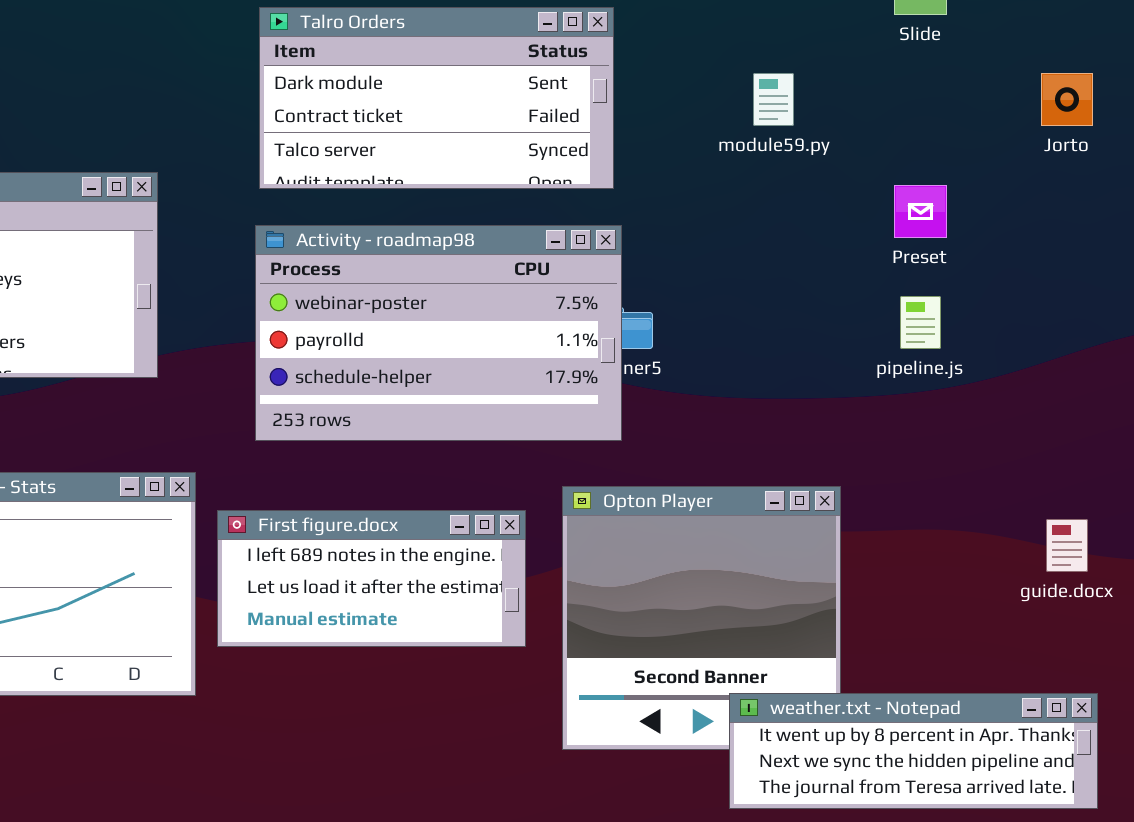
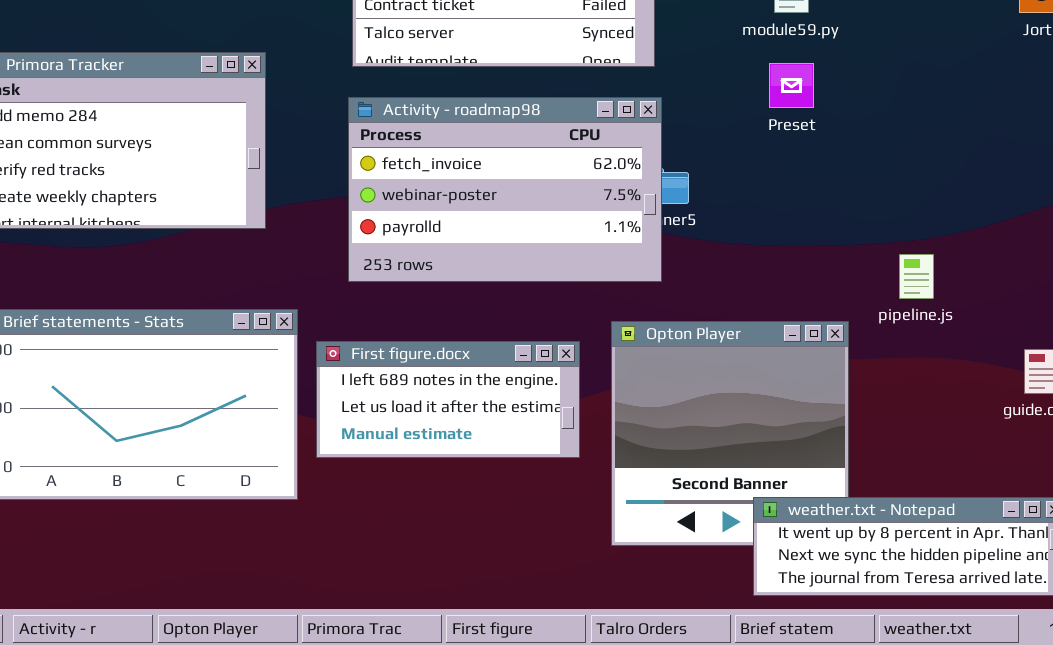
Preset: [894,185,947,238] -> [769,63,814,108], moved
Activity - roadmap98: [255,225,622,441] -> [348,97,662,282], scrolled up 1 row
pipeline.js: [900,296,941,349] -> [899,254,934,299], moved

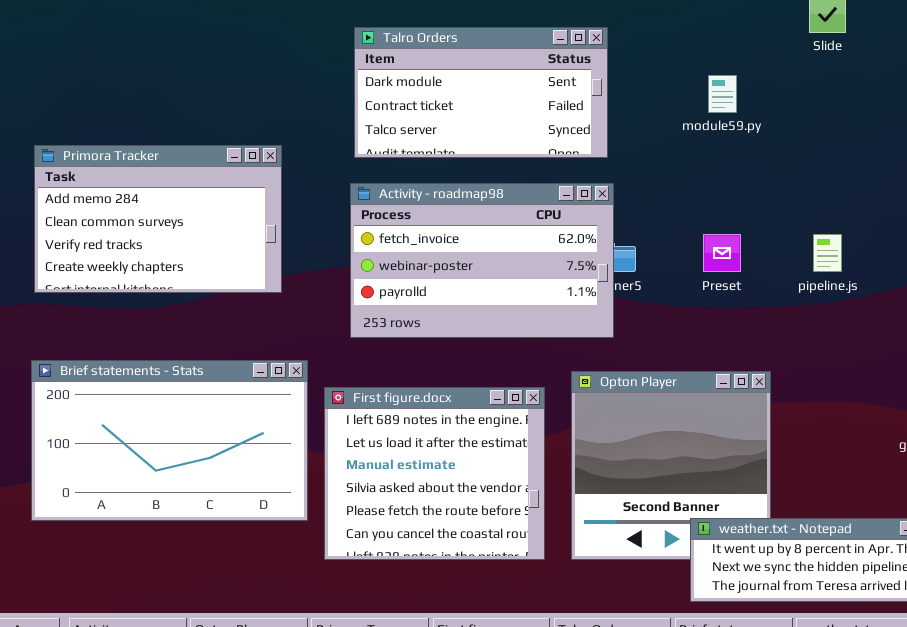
Preset: [769,63,814,108] -> [703,234,741,272], moved
pipeline.js: [899,254,934,299] -> [813,234,842,272], moved
First figure.docx: [316,341,580,458] -> [324,387,545,560], resized

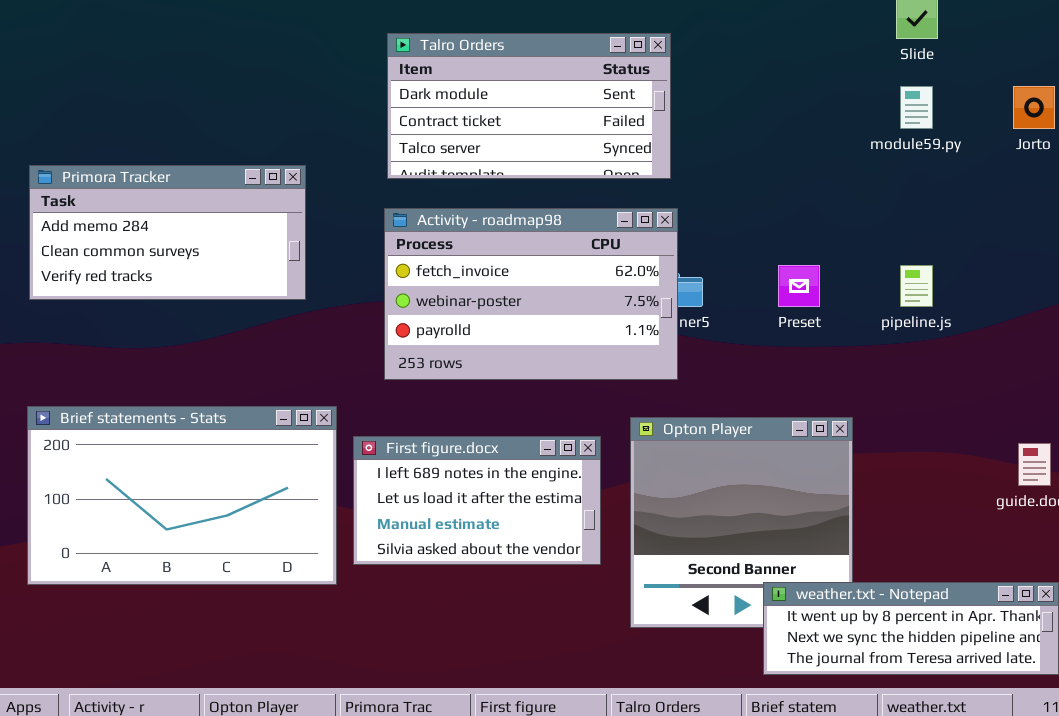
module59.py: [708,75,737,113] -> [900,86,933,129], moved
Primora Tracker: [34,145,282,293] -> [29,165,306,300], resized
First figure.docx: [324,387,545,560] -> [353,436,601,565], resized

